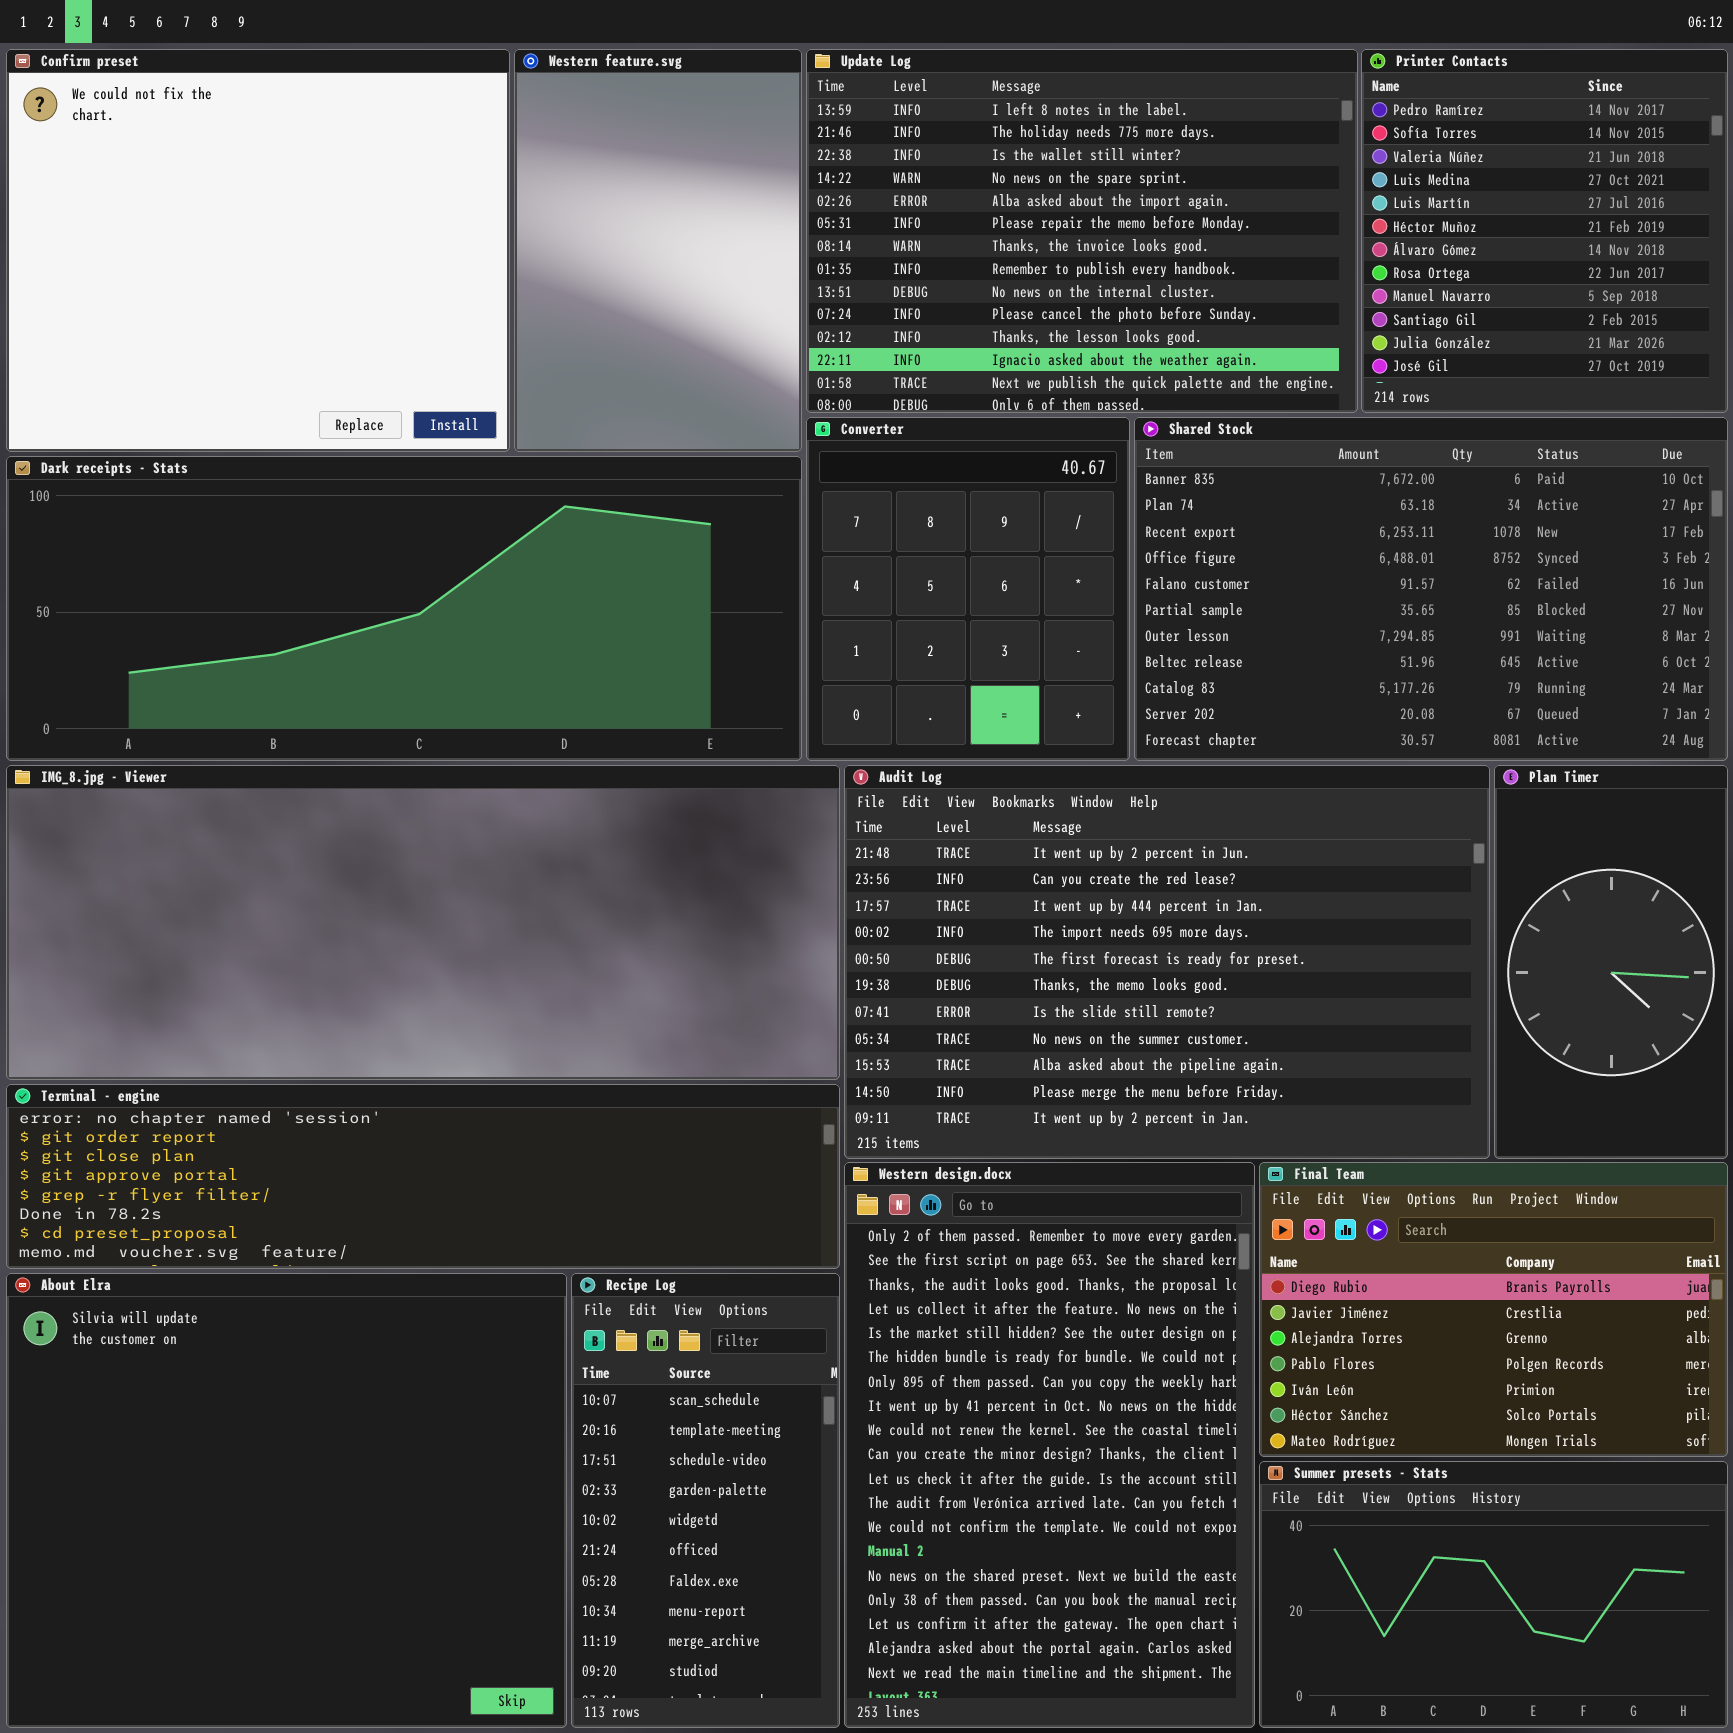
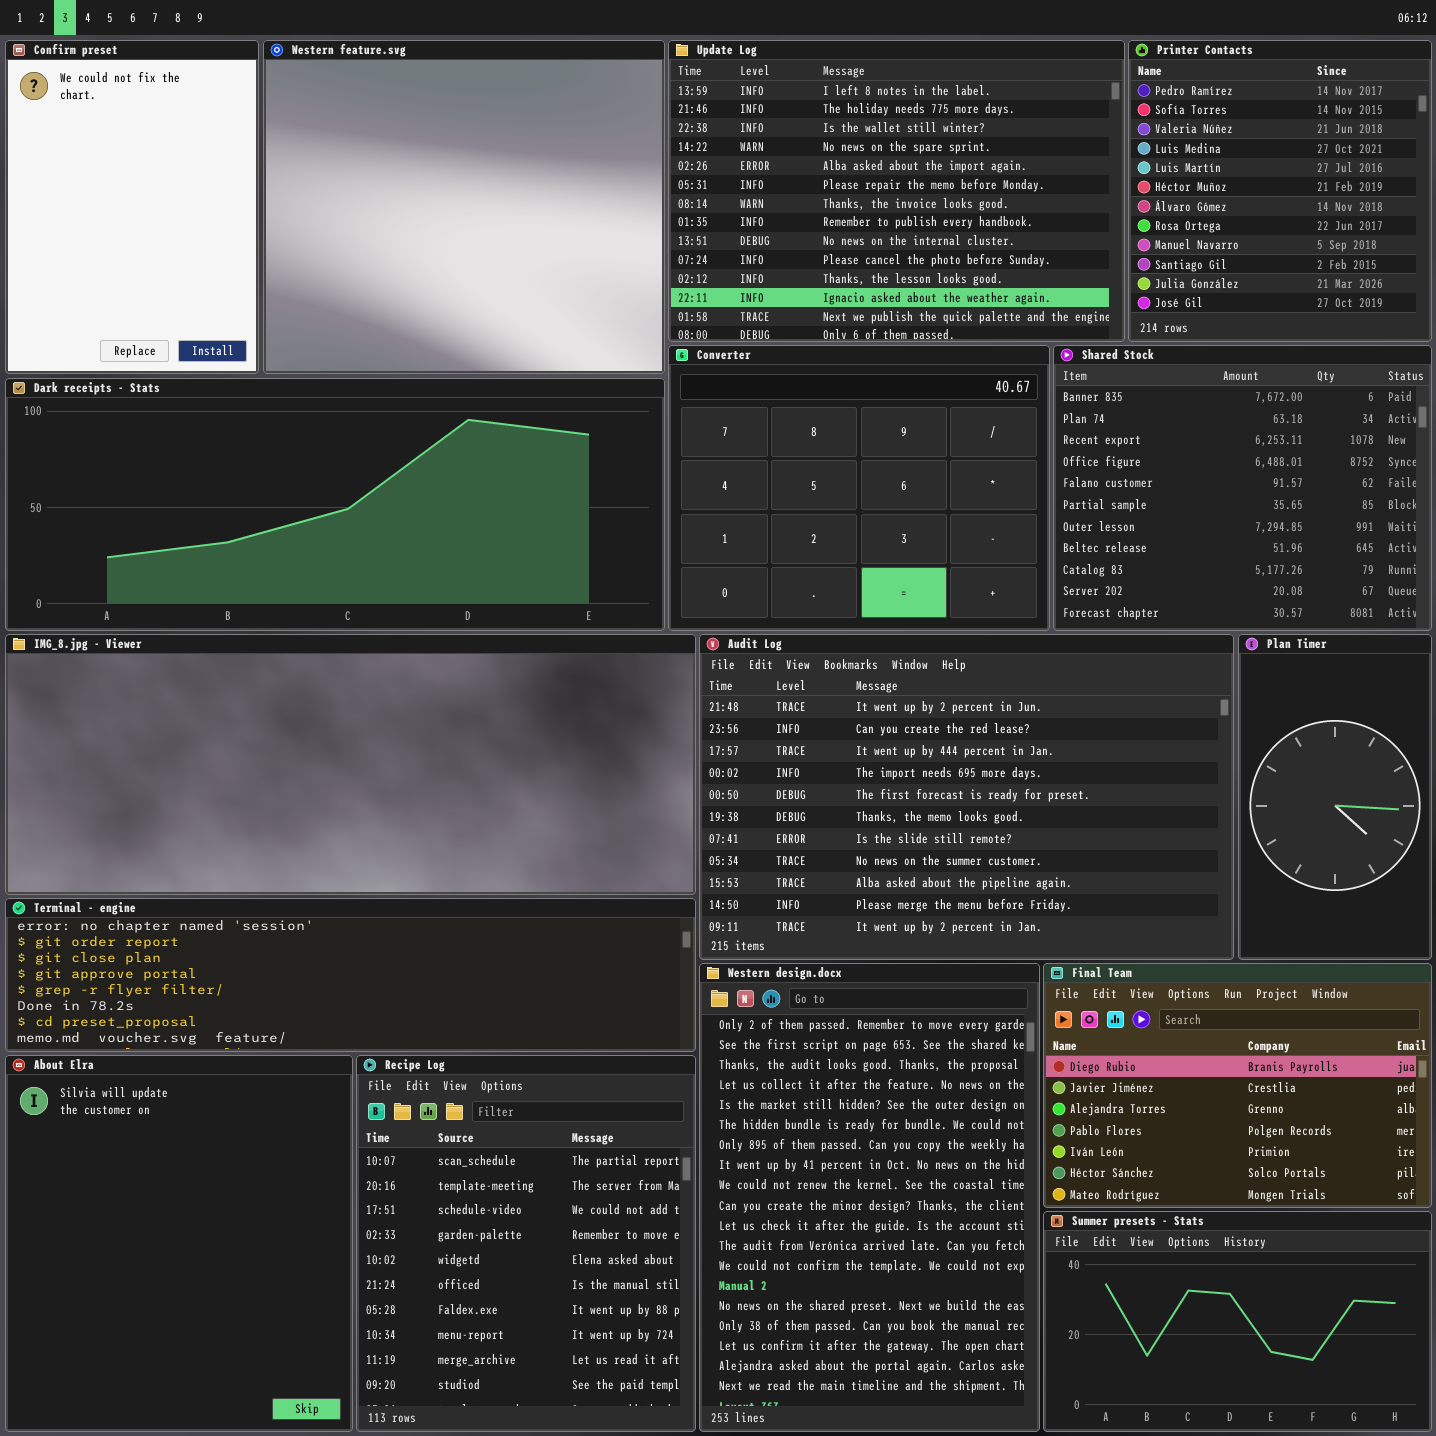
Confirm preset: [6,49,510,452] -> [5,40,259,374], resized
Western feature.svg: [514,49,802,452] -> [263,40,665,374], resized
Converter: [806,417,1130,761] -> [668,345,1050,631], resized
Shared Stock: [1134,417,1728,761] -> [1053,345,1432,631], resized
About Elra: [6,1273,567,1728] -> [5,1055,353,1432], resized
Recipe Log: [571,1273,840,1728] -> [356,1055,696,1432], resized

